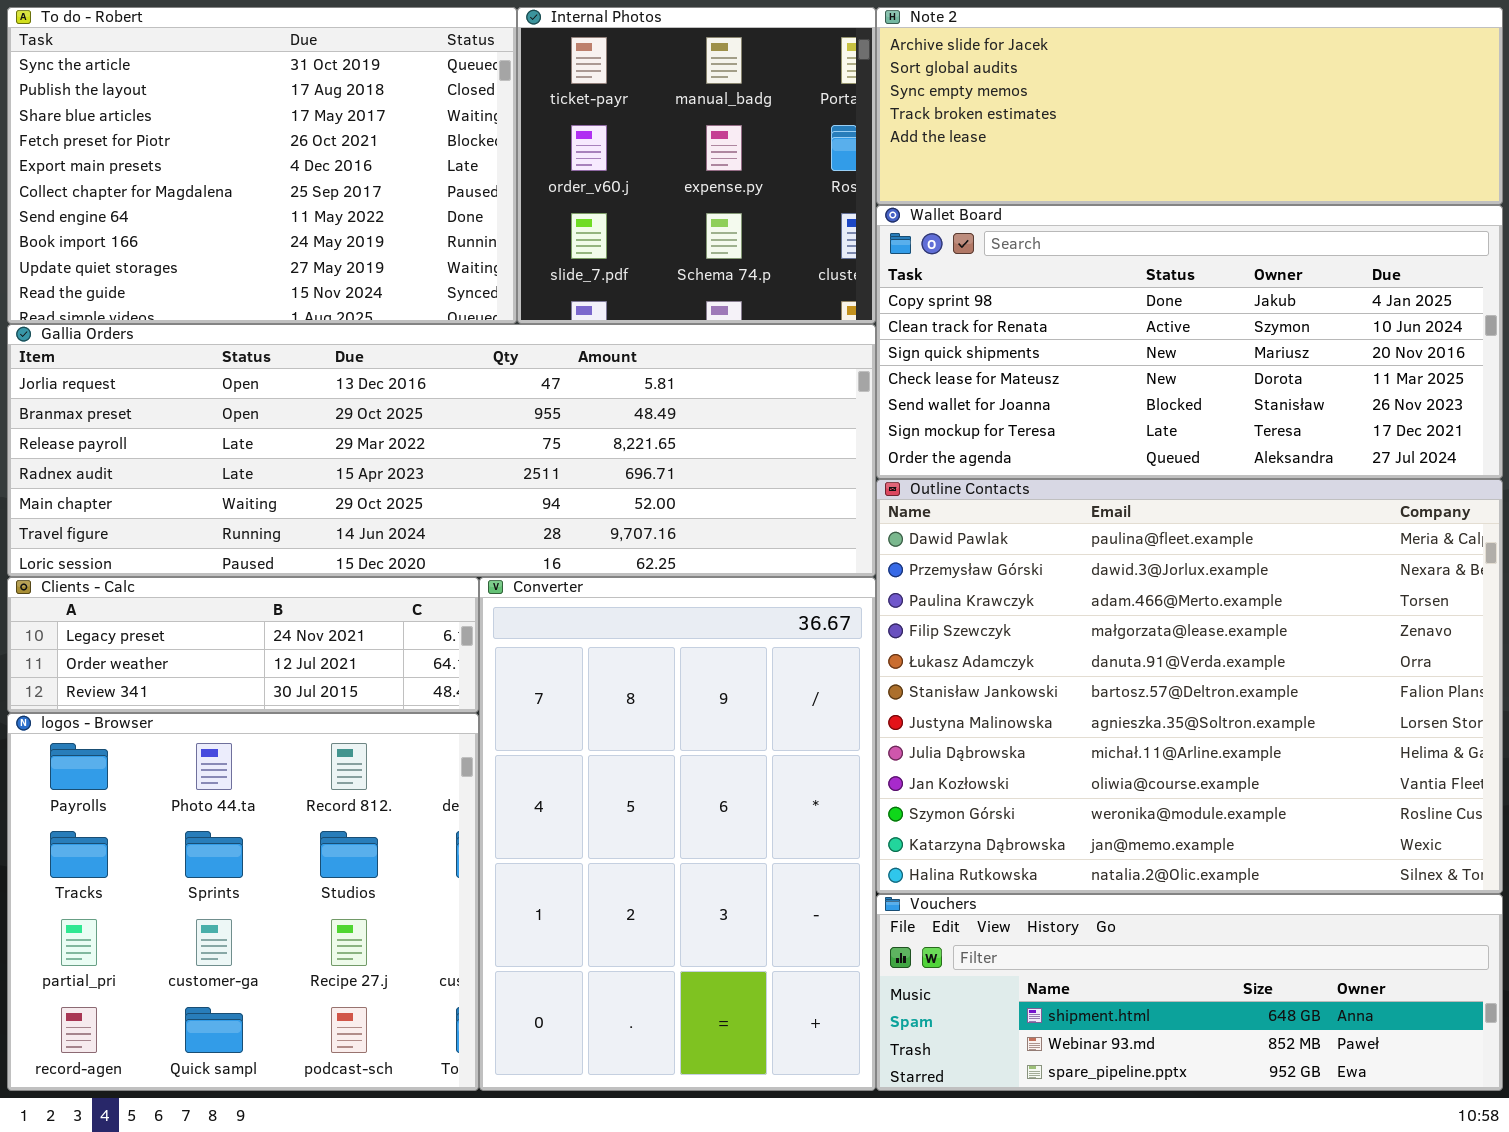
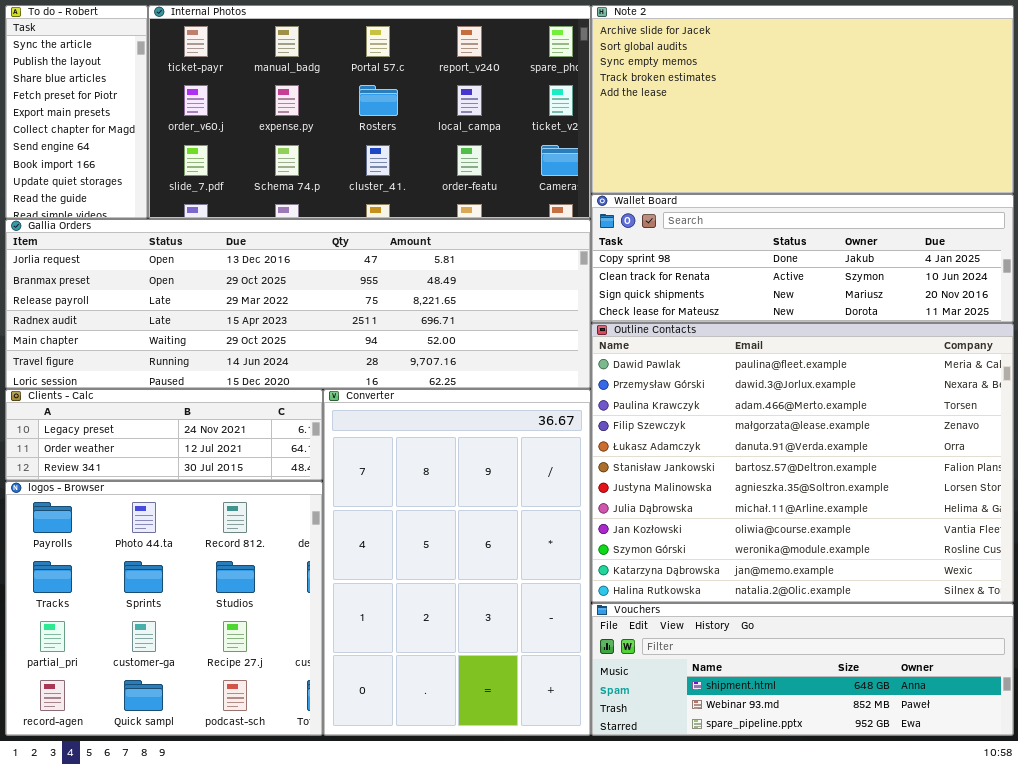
To do - Robert: [7,7,517,324] -> [5,5,148,219], resized
Internal Photos: [517,7,876,324] -> [148,5,591,219], resized
Note 2: [876,7,1503,205] -> [591,5,1014,194], resized
Wallet Board: [876,205,1503,479] -> [591,194,1014,323], resized

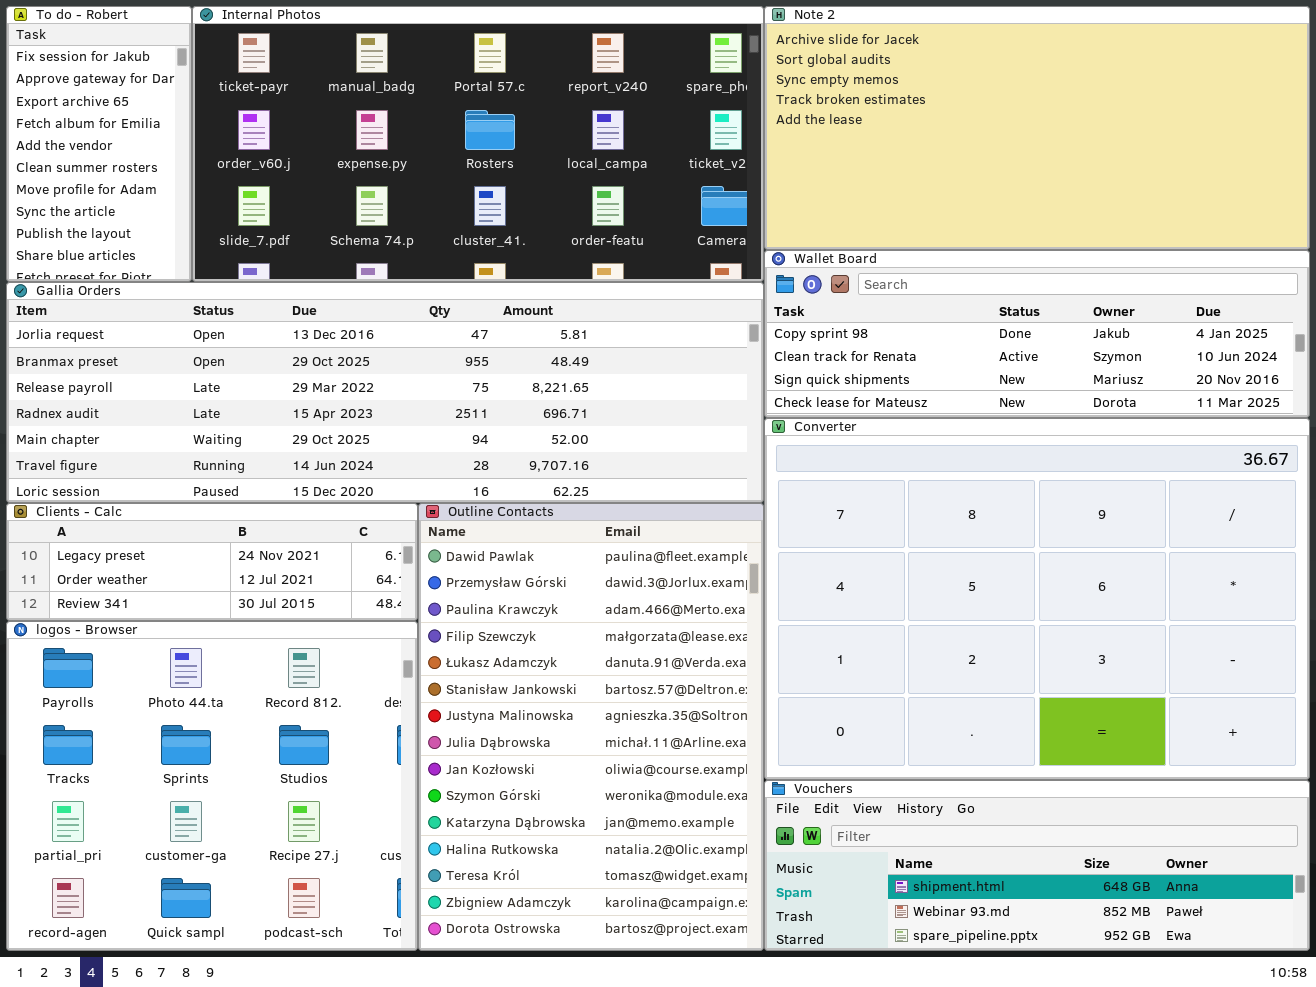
To do - Robert: [5,5,148,219] -> [6,6,192,282], scrolled up 7 rows
Outline Contacts: [591,323,1014,603] -> [418,503,764,951], moved, resized
Converter: [323,389,591,736] -> [764,418,1310,780], moved, resized

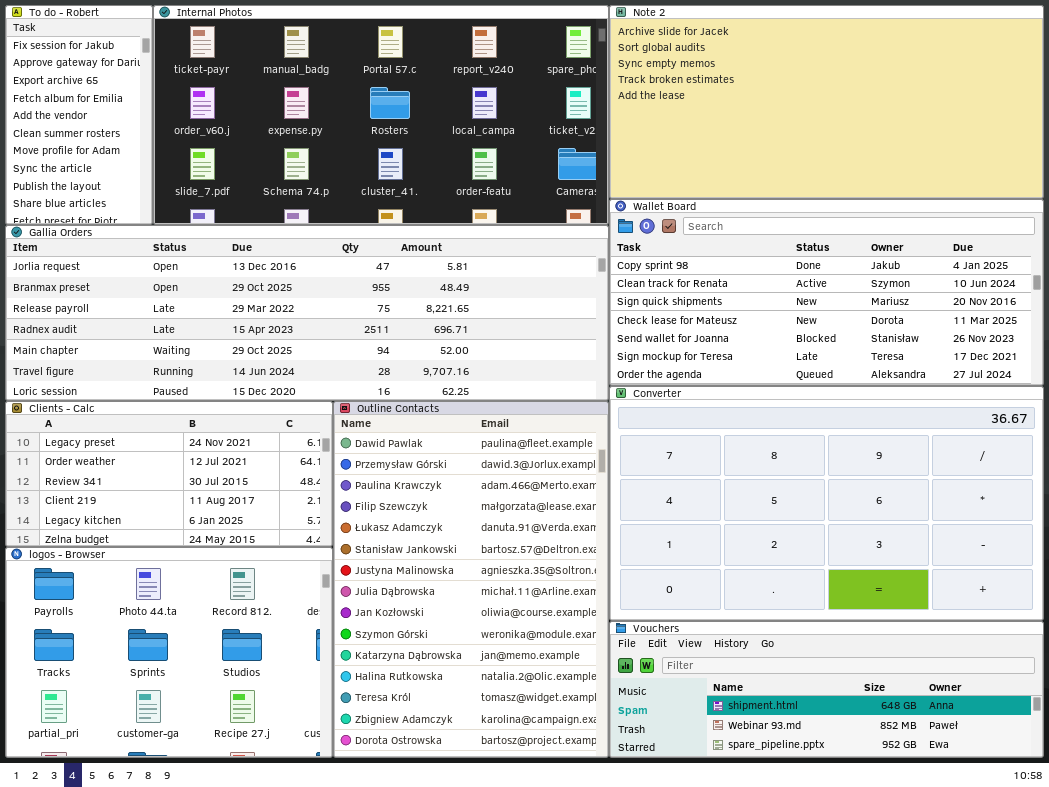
Wallet Board: [764,250,1310,418] -> [609,199,1044,386], resized
Converter: [764,418,1310,780] -> [609,386,1044,621], resized
Clients - Calc: [6,503,418,621] -> [5,401,333,547], resized
logos - Browser: [6,621,418,951] -> [5,547,333,758], resized

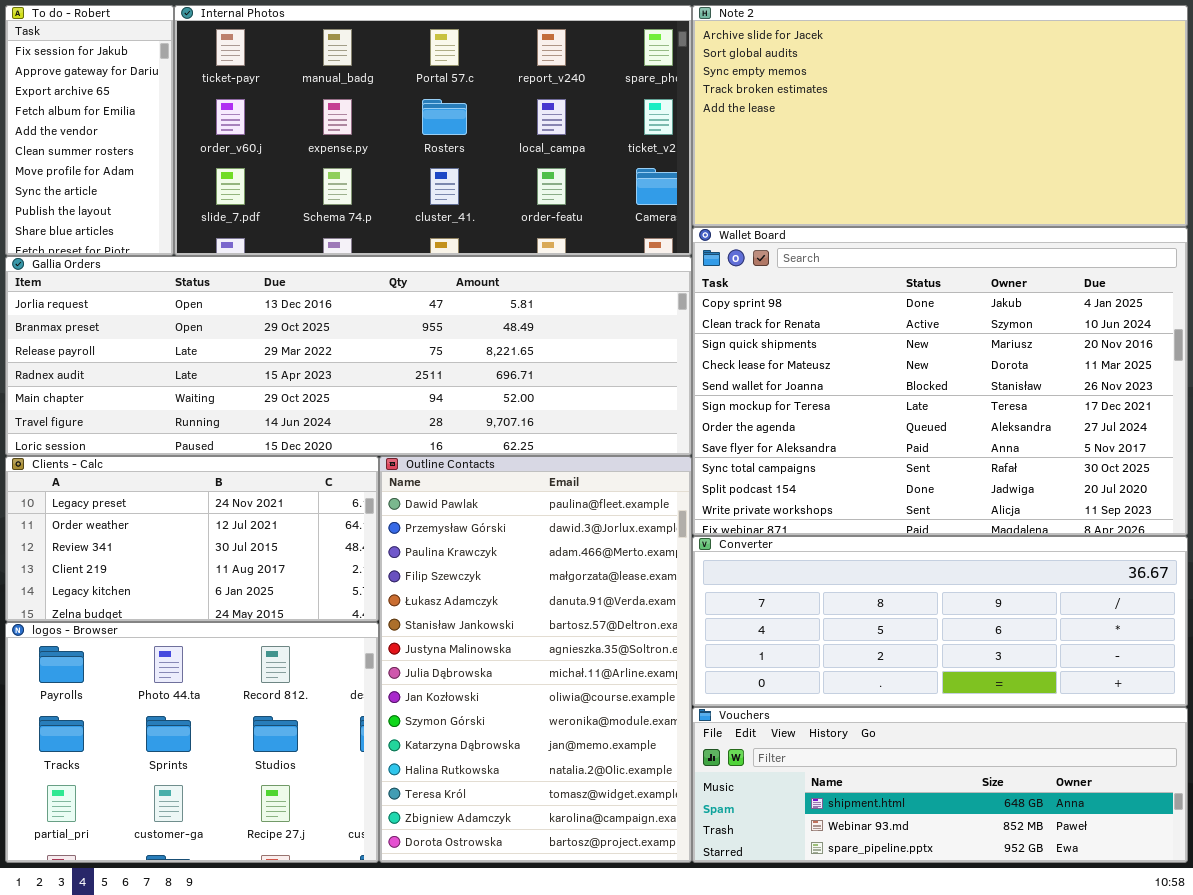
Wallet Board: [609,199,1044,386] -> [692,227,1188,536], resized
Converter: [609,386,1044,621] -> [692,536,1188,707], resized

